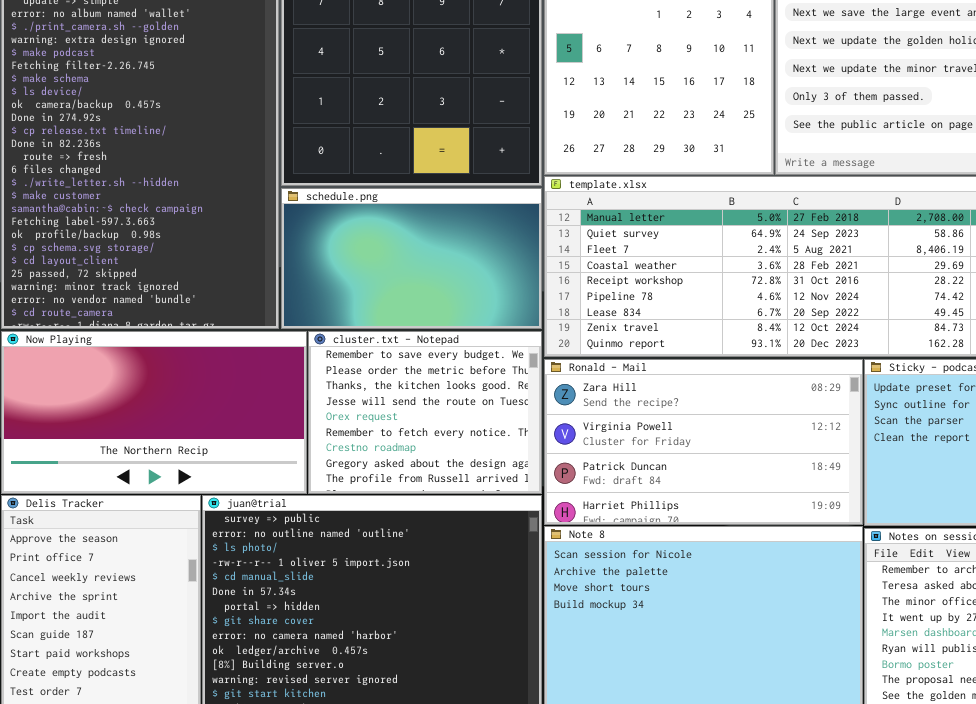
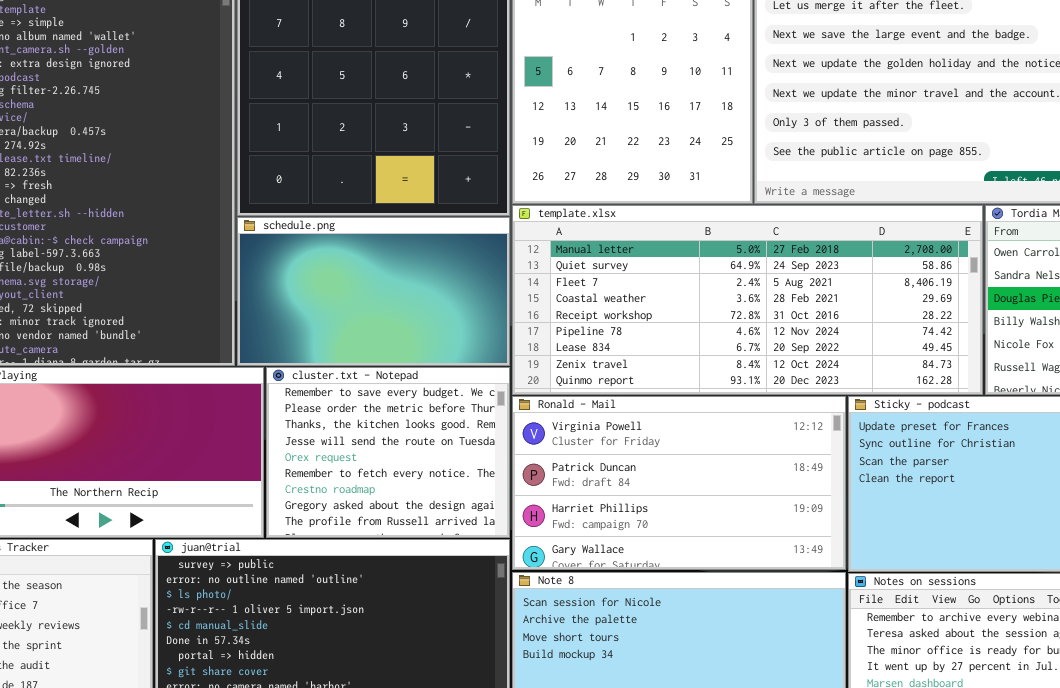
Ronald - Mail: [544,359,863,525] -> [512,396,846,570], scrolled down 1 row

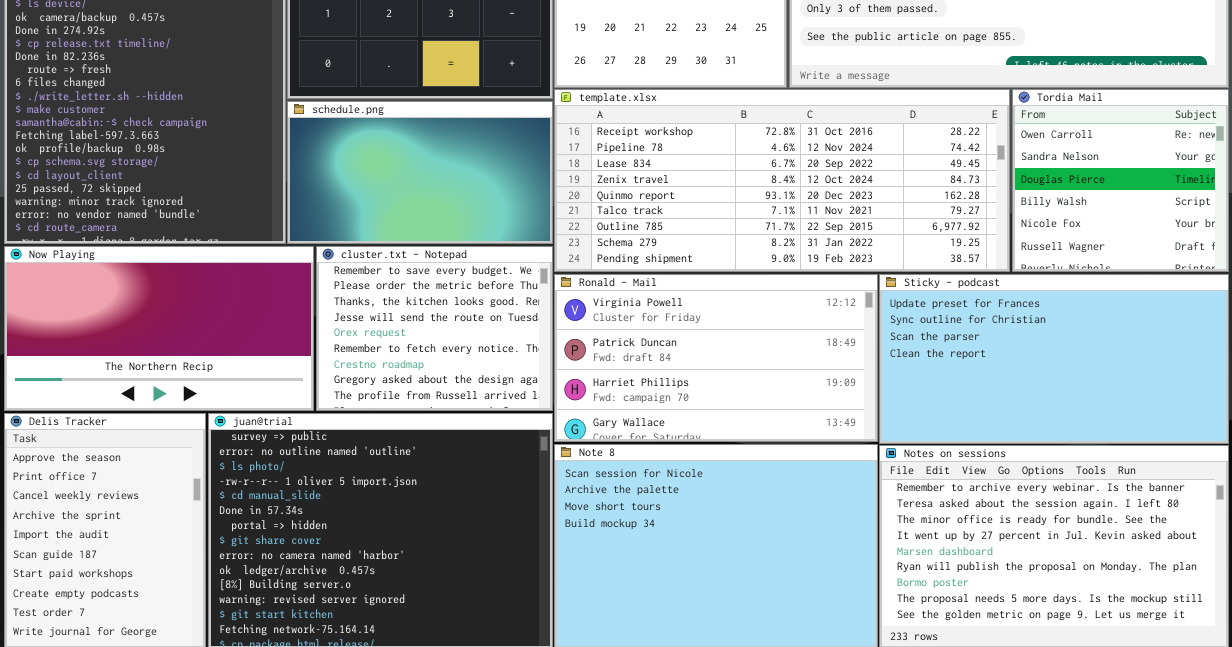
template.xlsx: [512,205,983,395] -> [554,89,1010,272], scrolled down 4 rows

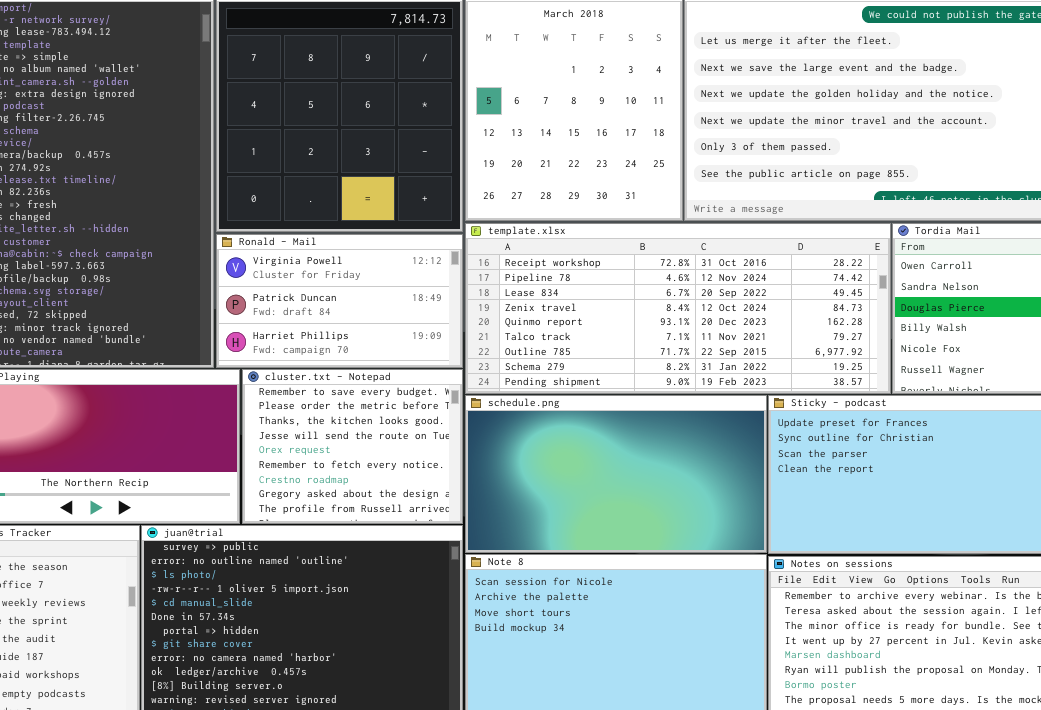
schedule.png: [287,101,553,244] -> [465,395,767,553], moved, resized
Ronald - Mail: [554,274,878,442] -> [216,234,463,368], moved, resized

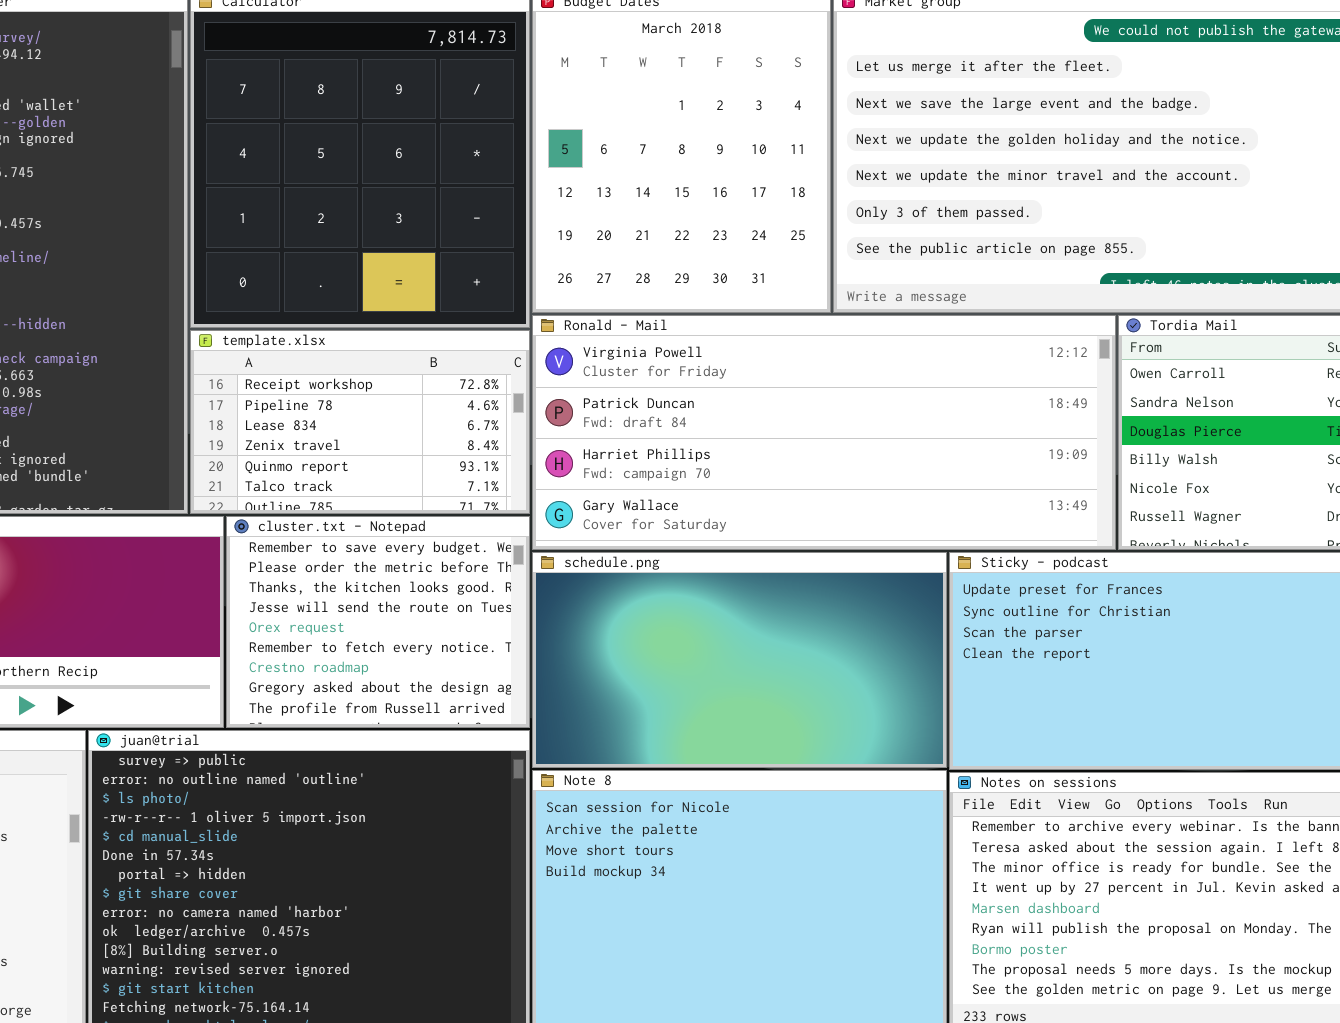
template.xlsx: [465,223,891,394] -> [190,330,530,514], moved, resized
Ronald - Mail: [216,234,463,368] -> [532,315,1116,550], moved, resized

